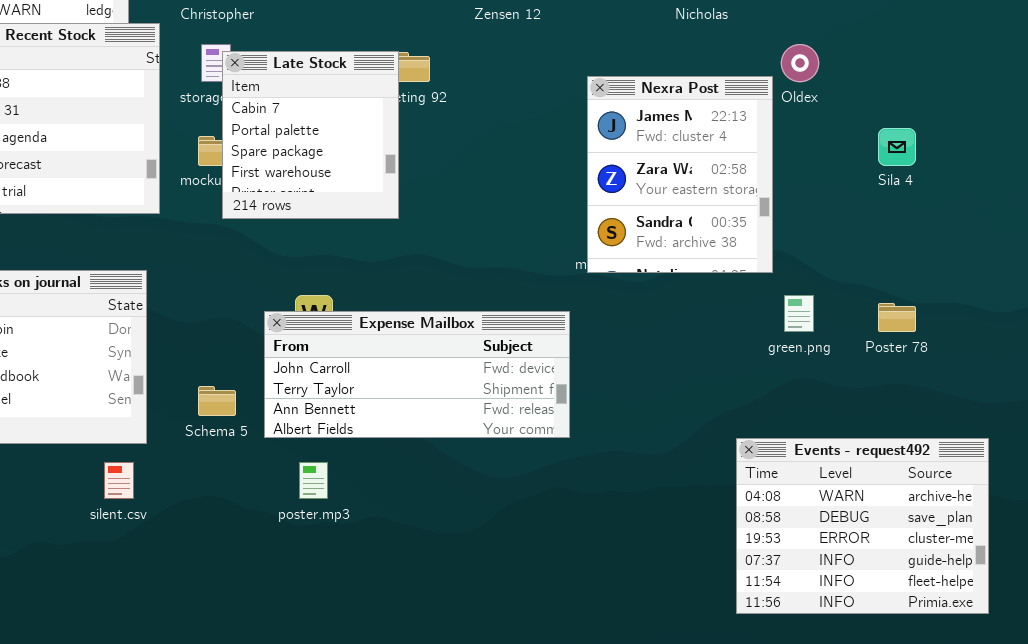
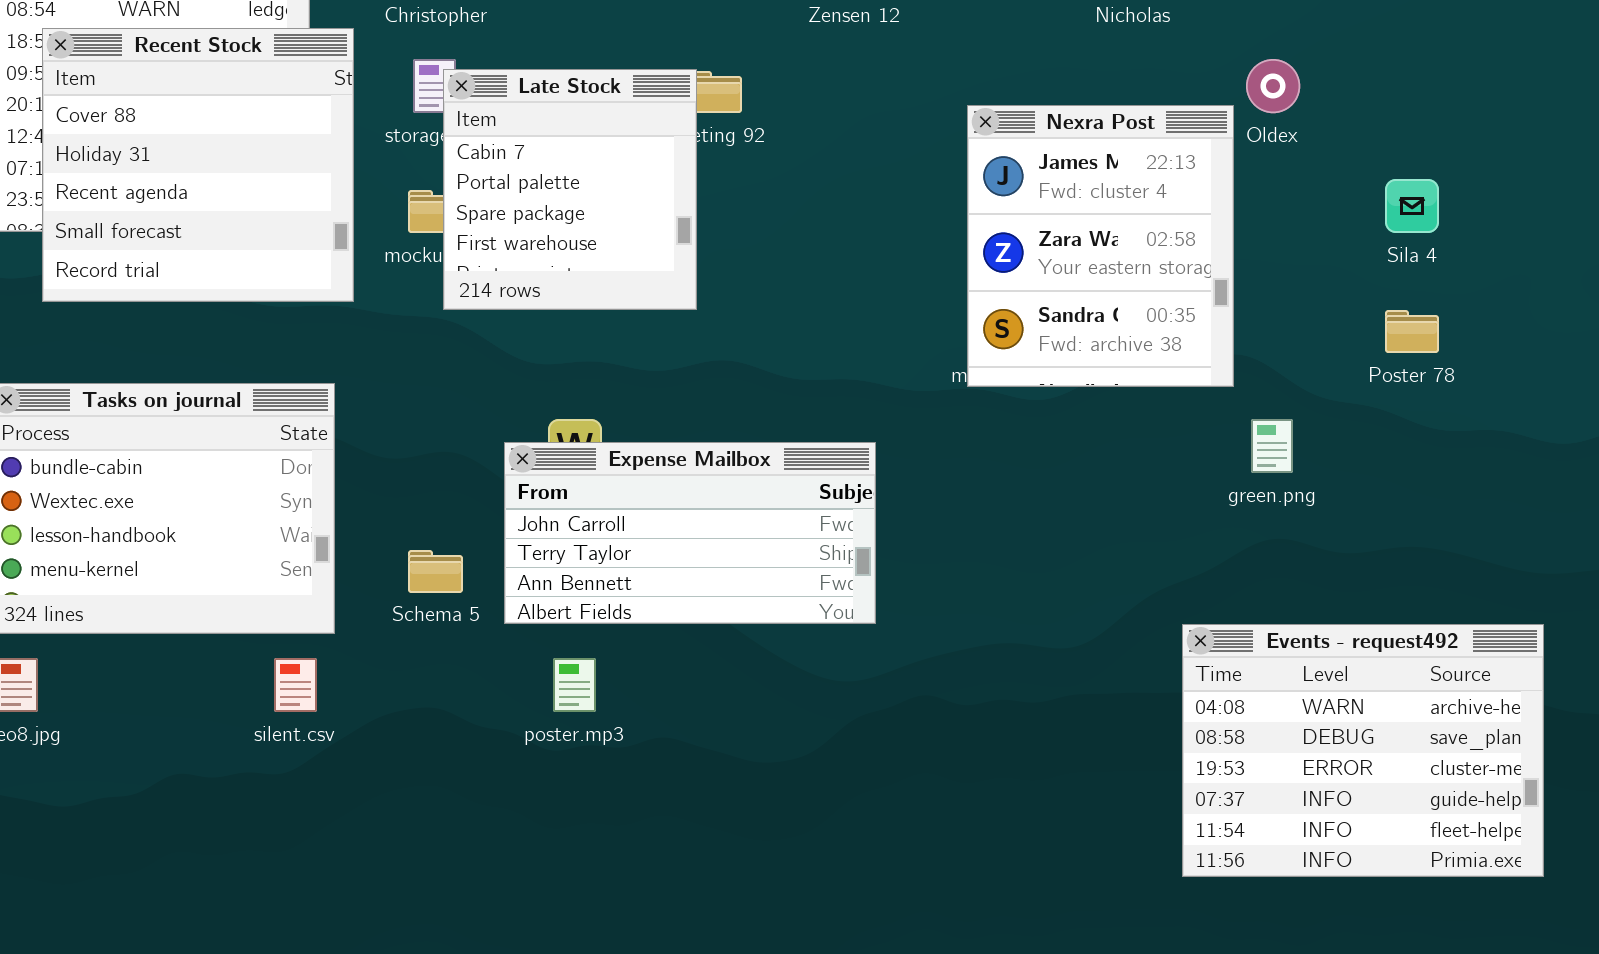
Poster 78: [878,303,916,332] -> [1385,310,1439,353], moved
Expense Mailbox: [264,311,570,438] -> [504,442,876,624], resized

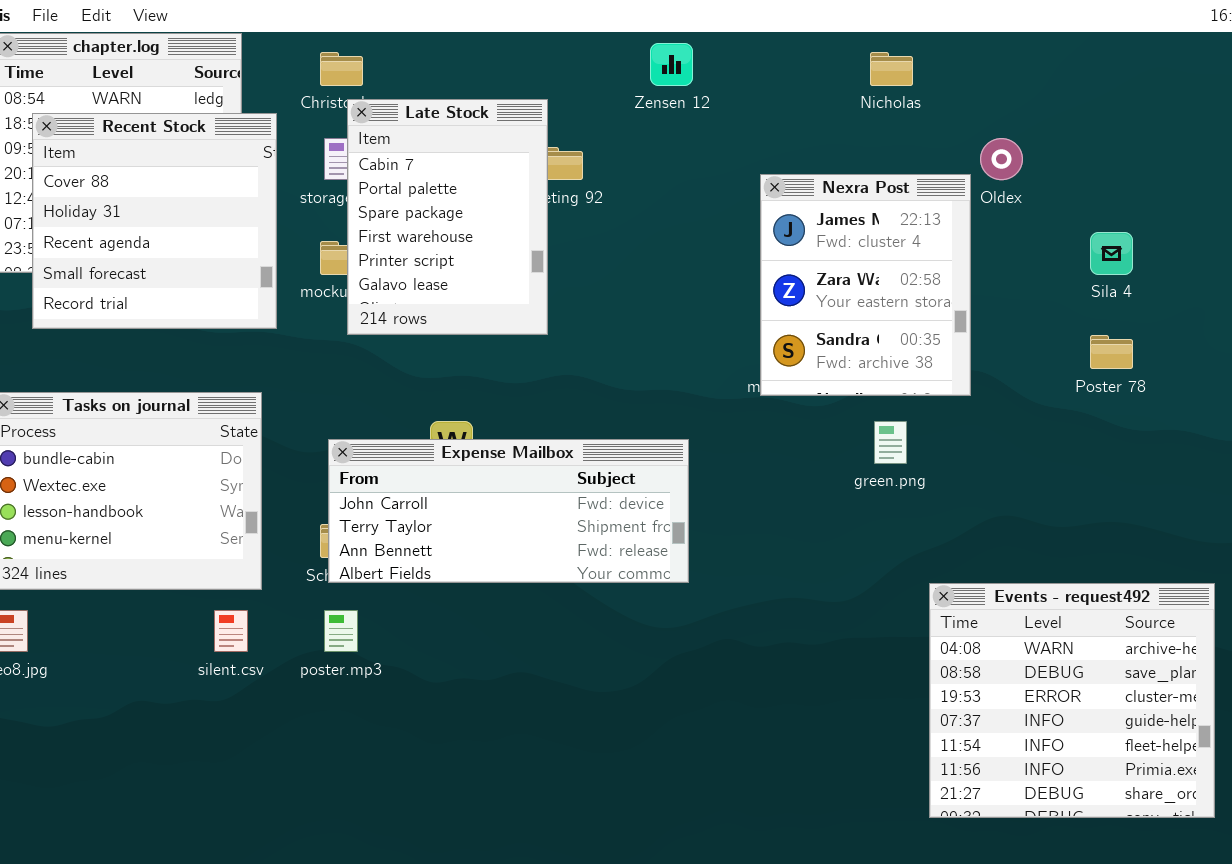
Late Stock: [443,69,697,310] -> [347,99,548,335], resized
green.png: [1251,419,1293,473] -> [874,421,907,464], moved
Expense Mailbox: [504,442,876,624] -> [328,439,689,583], resized
Events - request492: [1182,624,1544,877] -> [929,583,1215,818], resized
poster.mp3: [553,658,596,712] -> [324,610,358,652], moved

